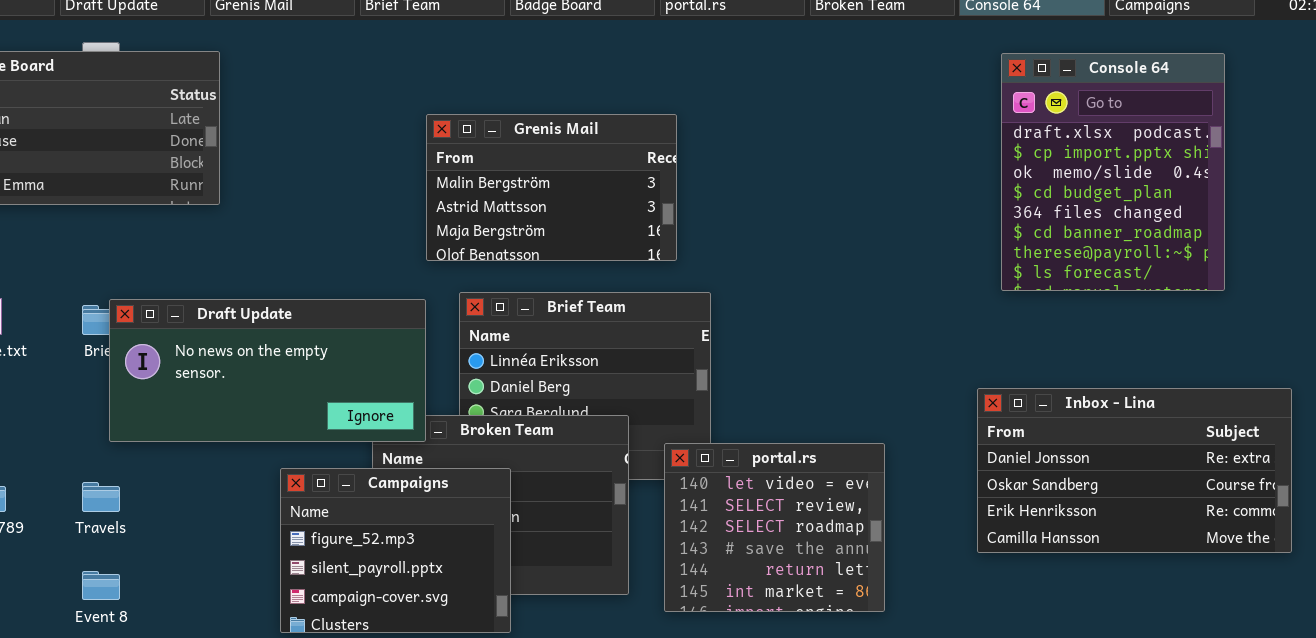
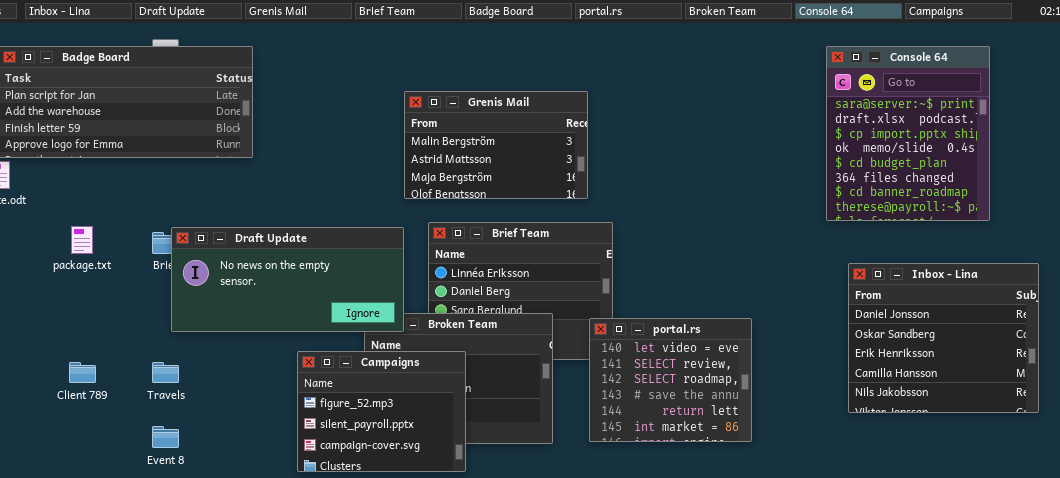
Console 64: [1001,53,1225,291] -> [826,46,990,221], scrolled up 1 row
Inbox - Lina: [977,388,1292,553] -> [848,263,1039,413], resized
portal.rs: [664,443,885,612] -> [589,318,752,442], moved

